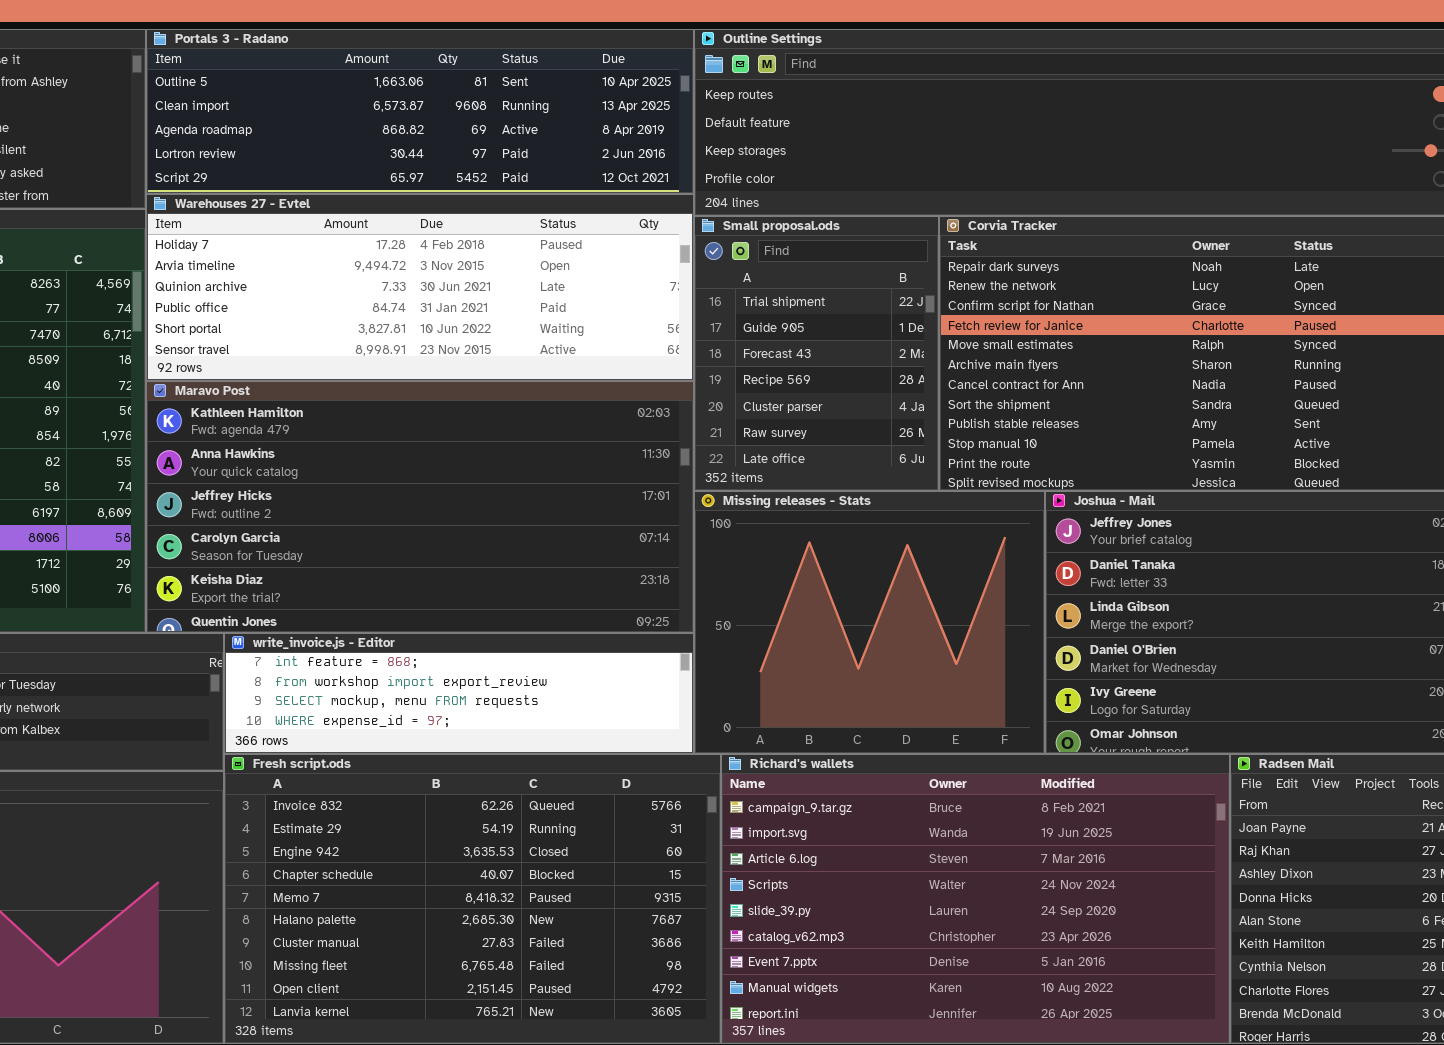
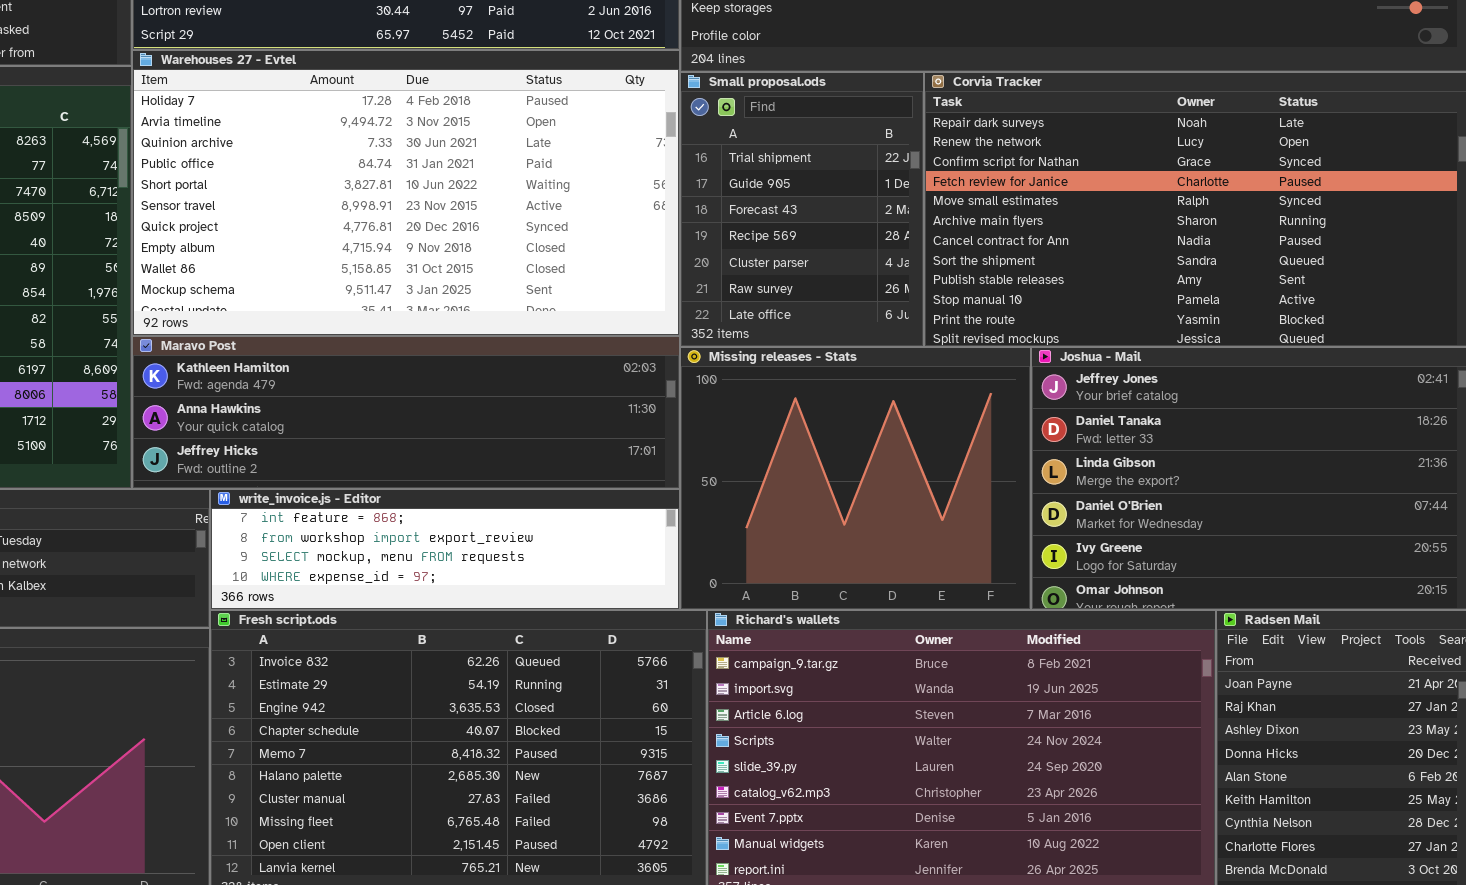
Warehouses 27 - Evtel: [146,194,694,381] -> [132,50,680,336], resized
Maravo Post: [146,381,694,633] -> [132,336,680,489], resized

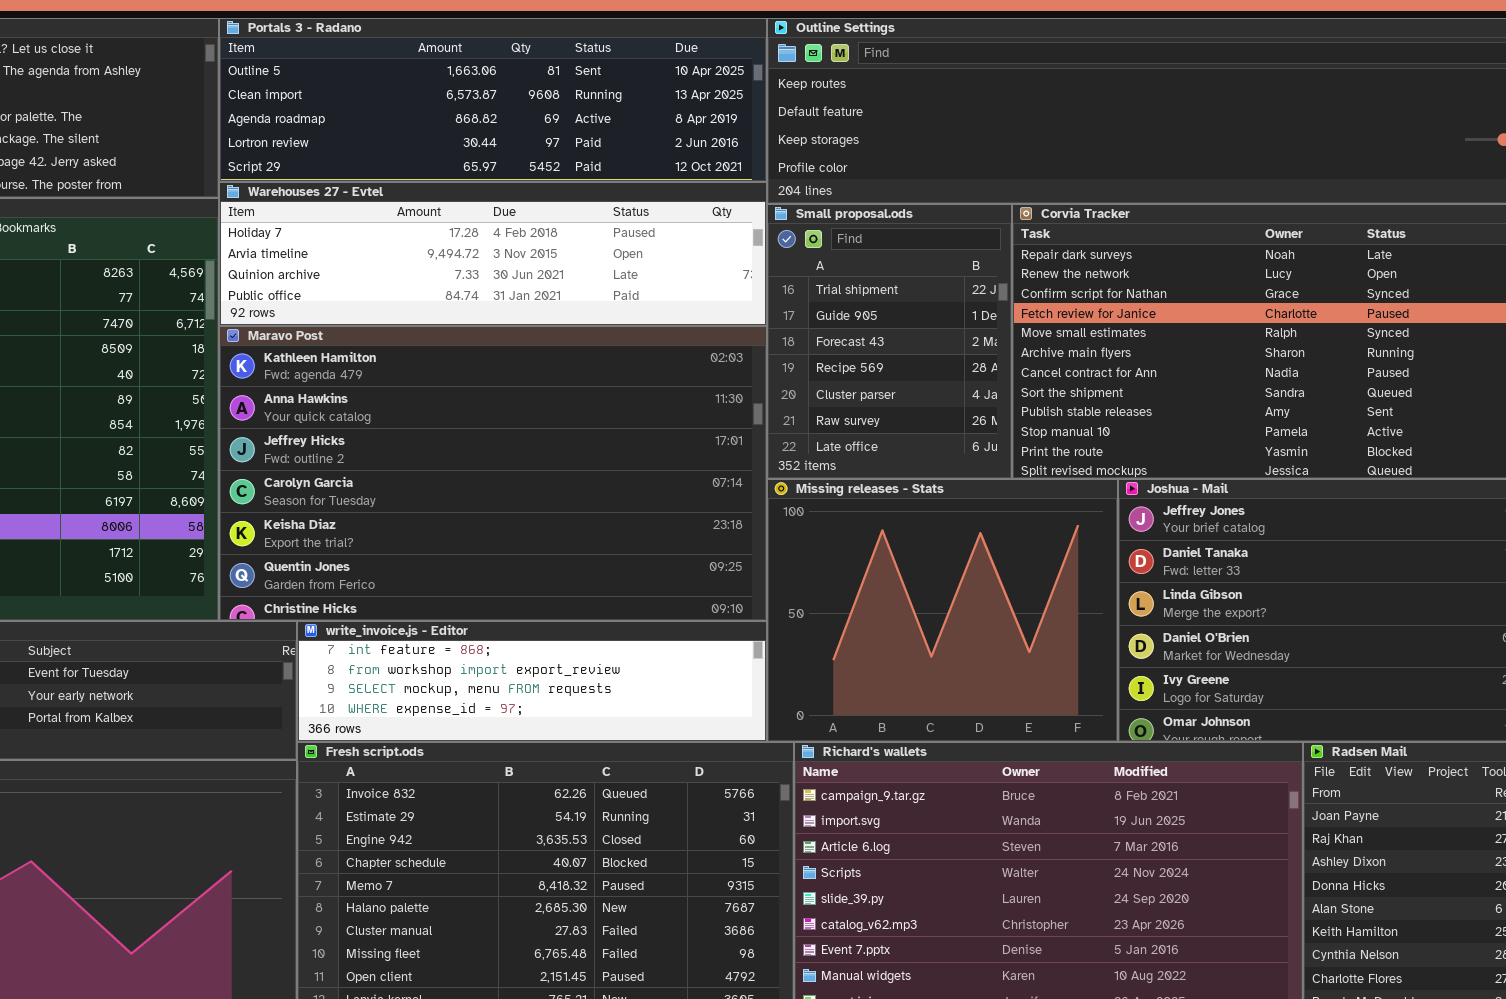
Warehouses 27 - Evtel: [132,50,680,336] -> [219,182,767,326], resized
Maravo Post: [132,336,680,489] -> [219,326,767,621], resized

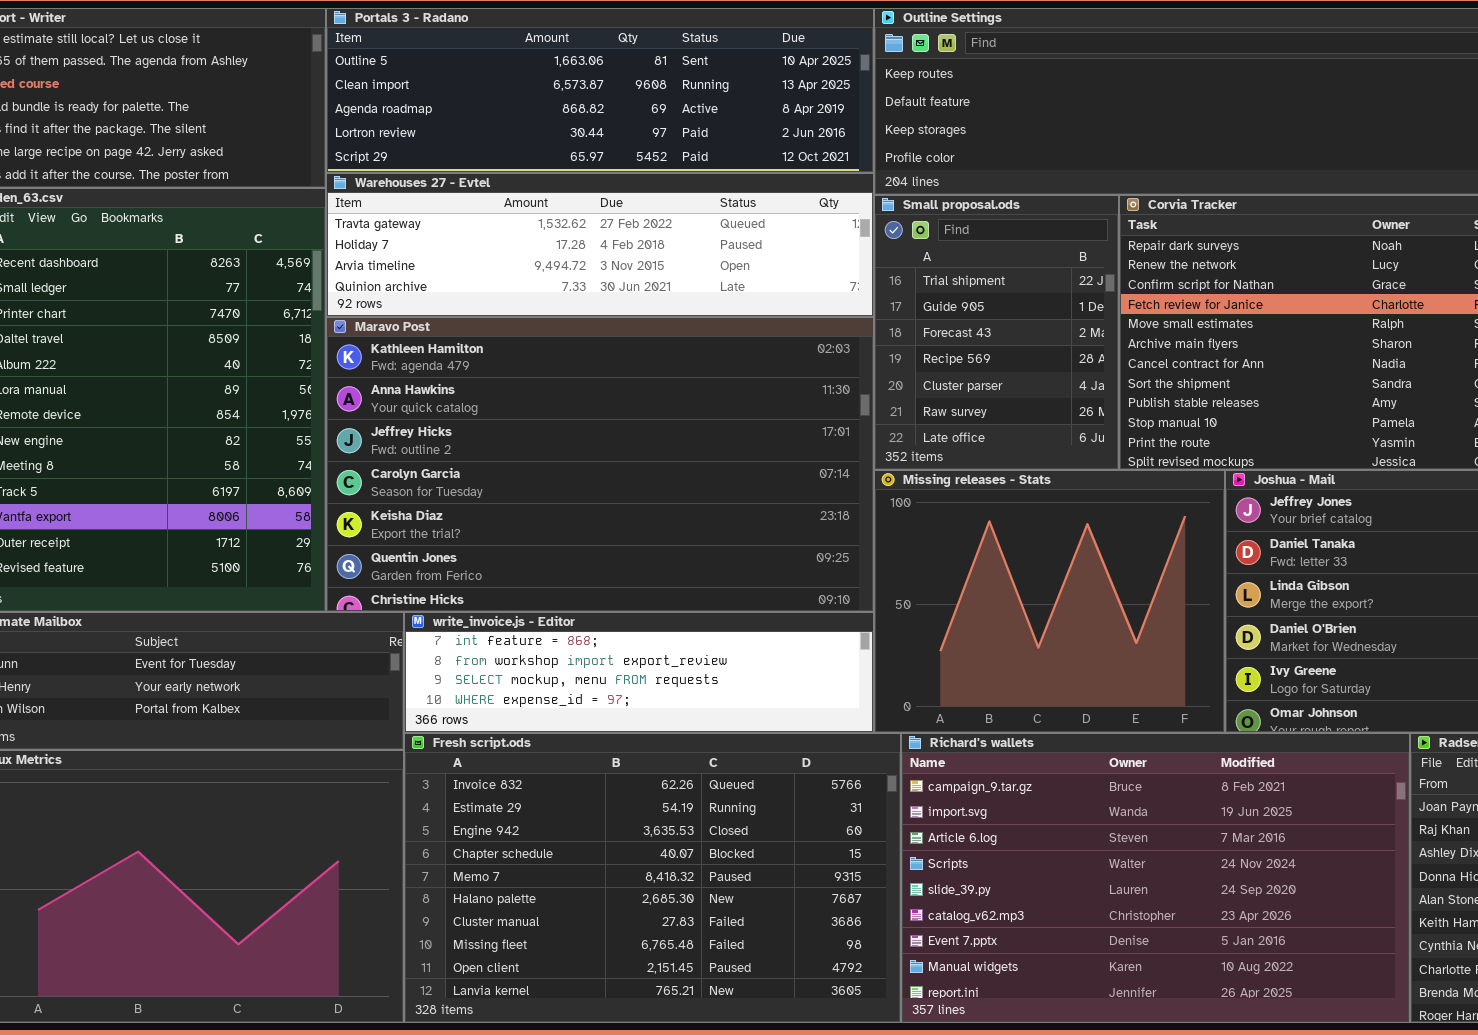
Warehouses 27 - Evtel: [219,182,767,326] -> [326,173,874,317], scrolled up 1 row

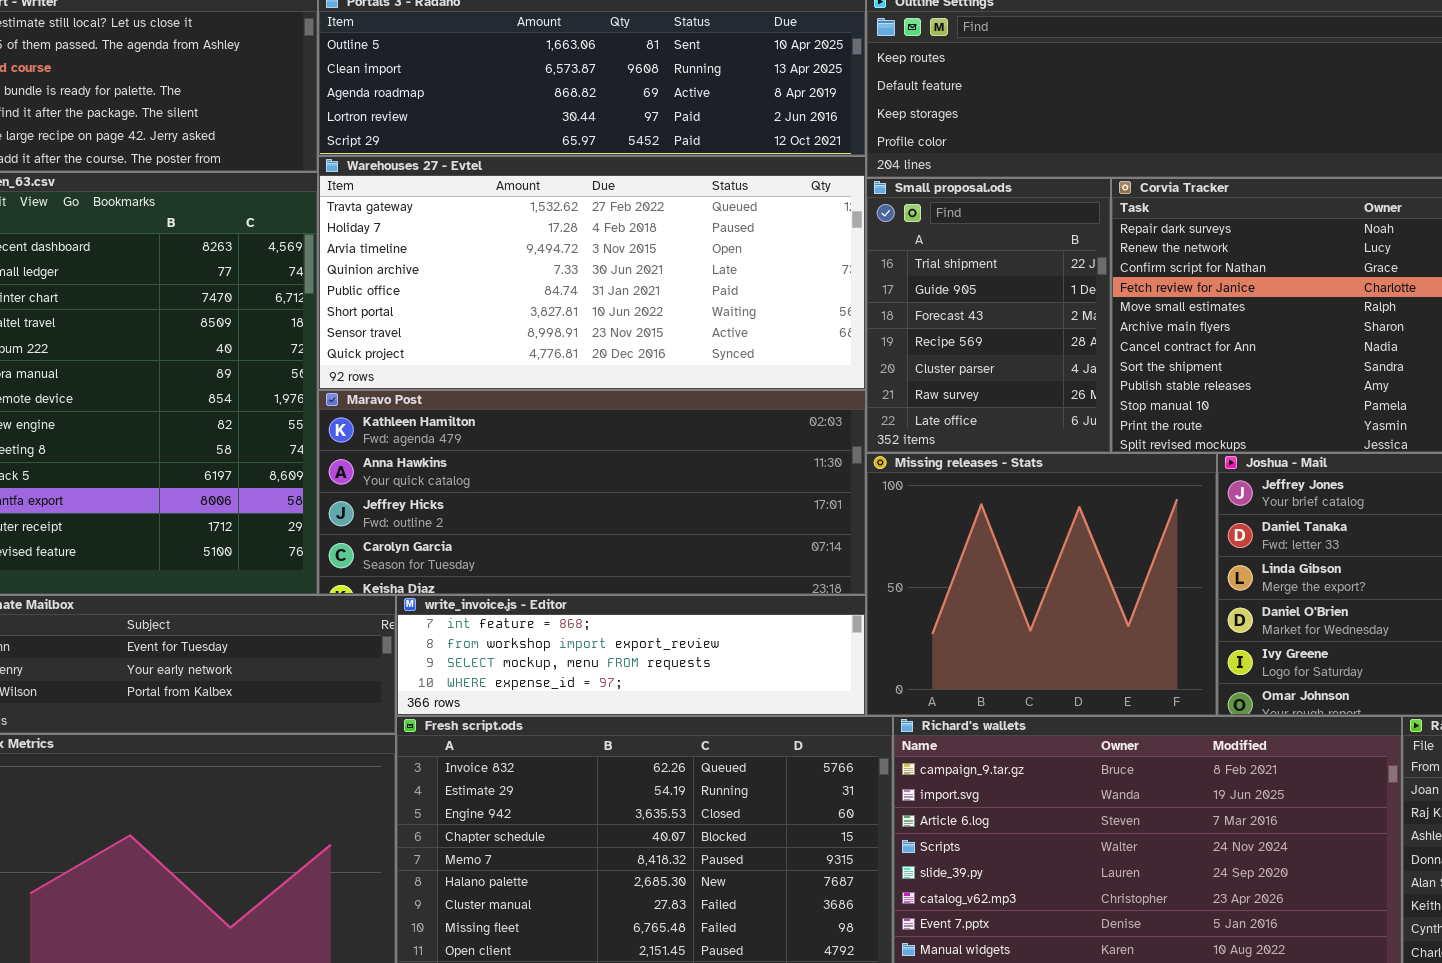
Warehouses 27 - Evtel: [326,173,874,317] -> [318,156,866,390], resized
Maravo Post: [326,317,874,612] -> [318,390,866,595], resized

